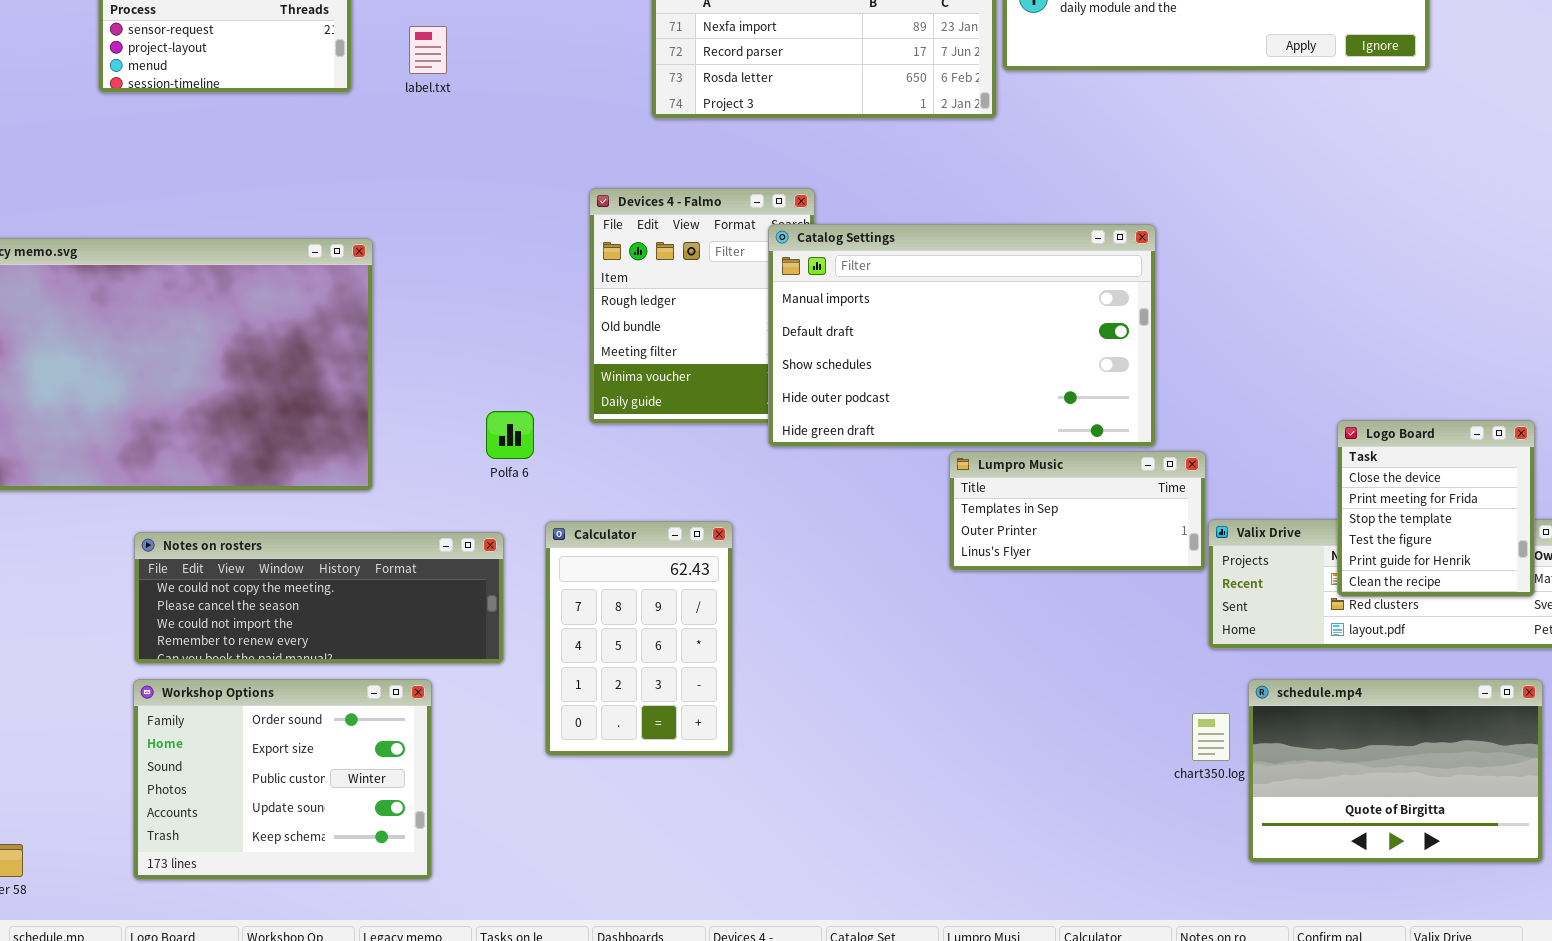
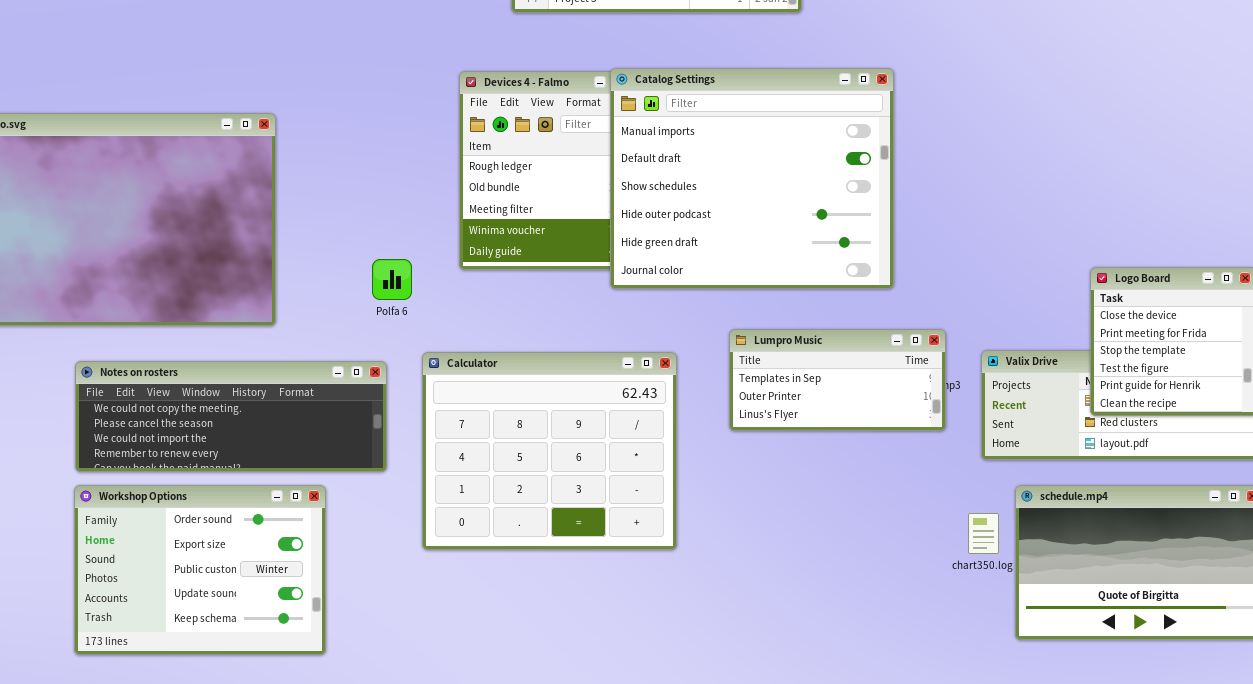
Catalog Settings: [768,224,1156,447] -> [610,68,894,289], resized
Lumpro Music: [949,451,1206,571] -> [729,329,946,431], moved
Calculator: [545,521,733,756] -> [422,352,677,550], resized

